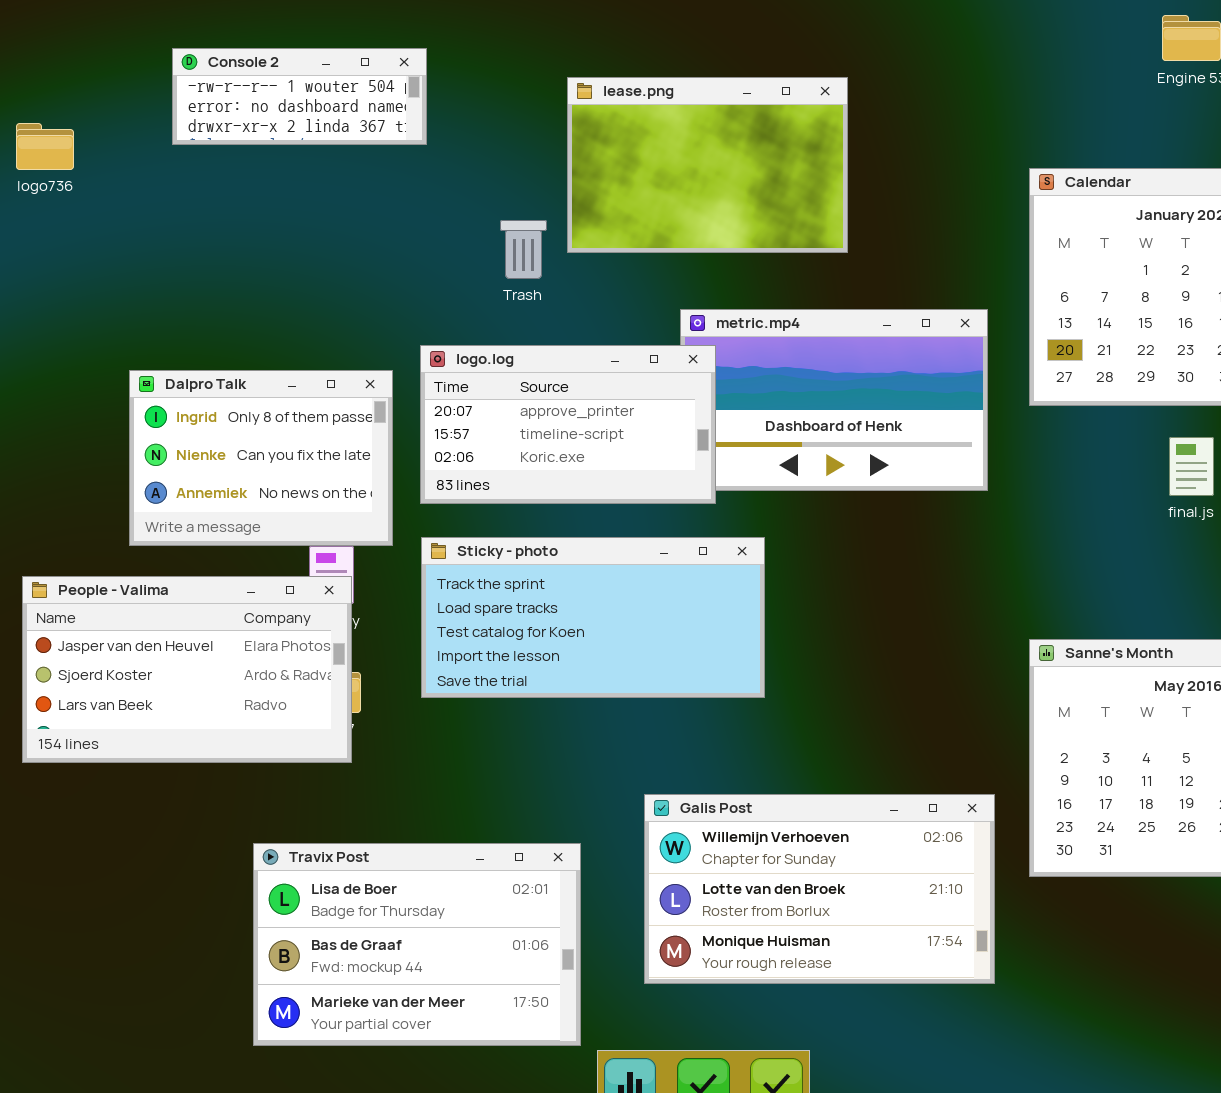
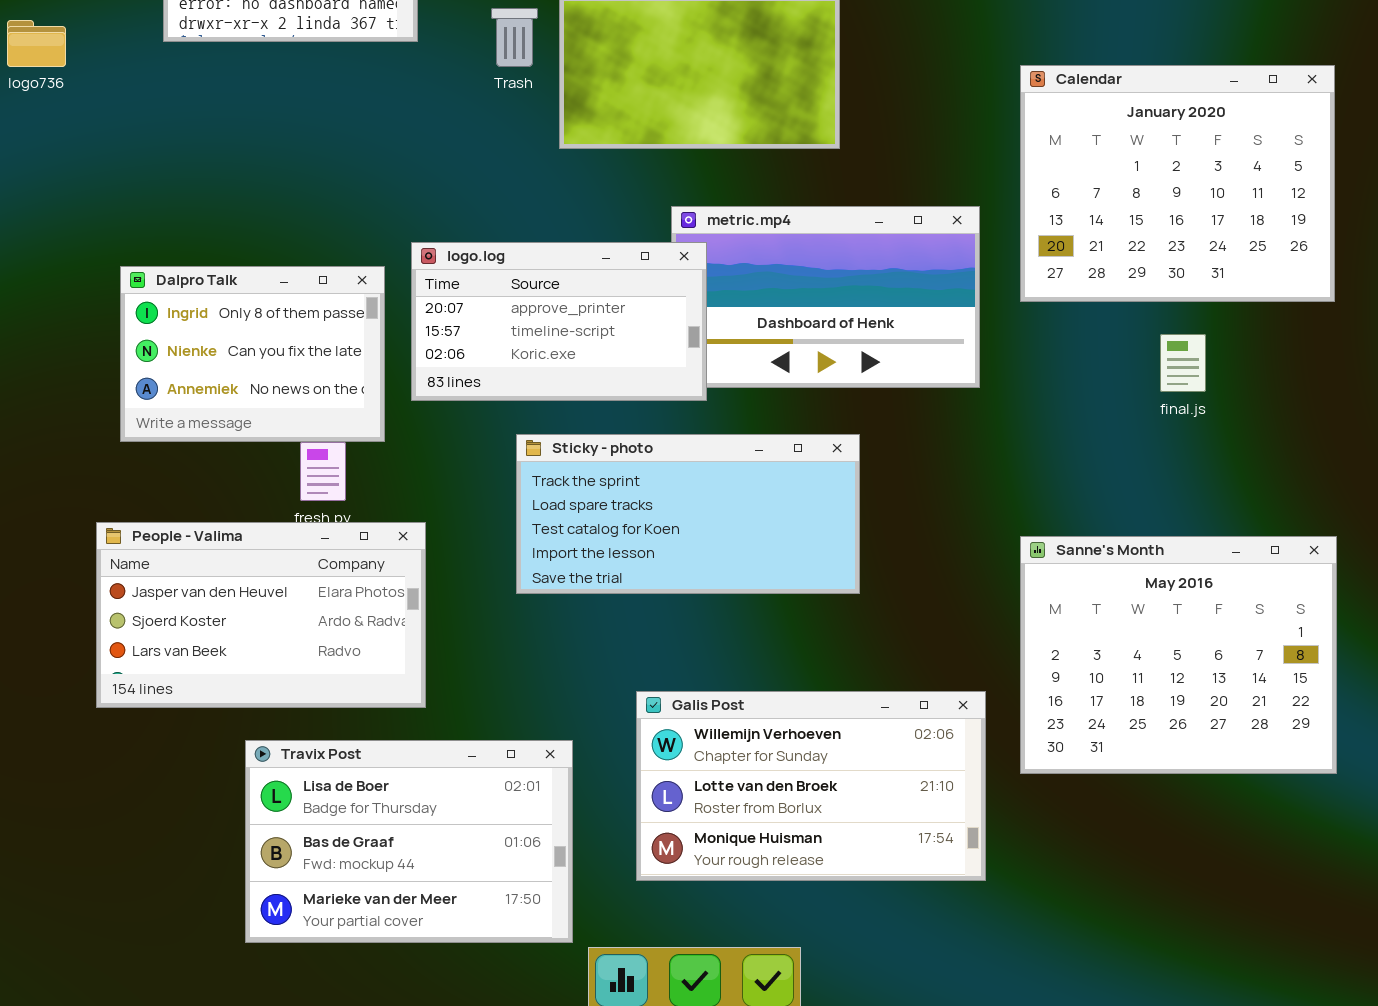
Trash: [500,220,547,279] -> [491,8,538,67], moved
Sticky - photo: [421,537,765,698] -> [516,434,860,594], moved
People - Valima: [22,576,352,763] -> [96,522,426,708], moved

